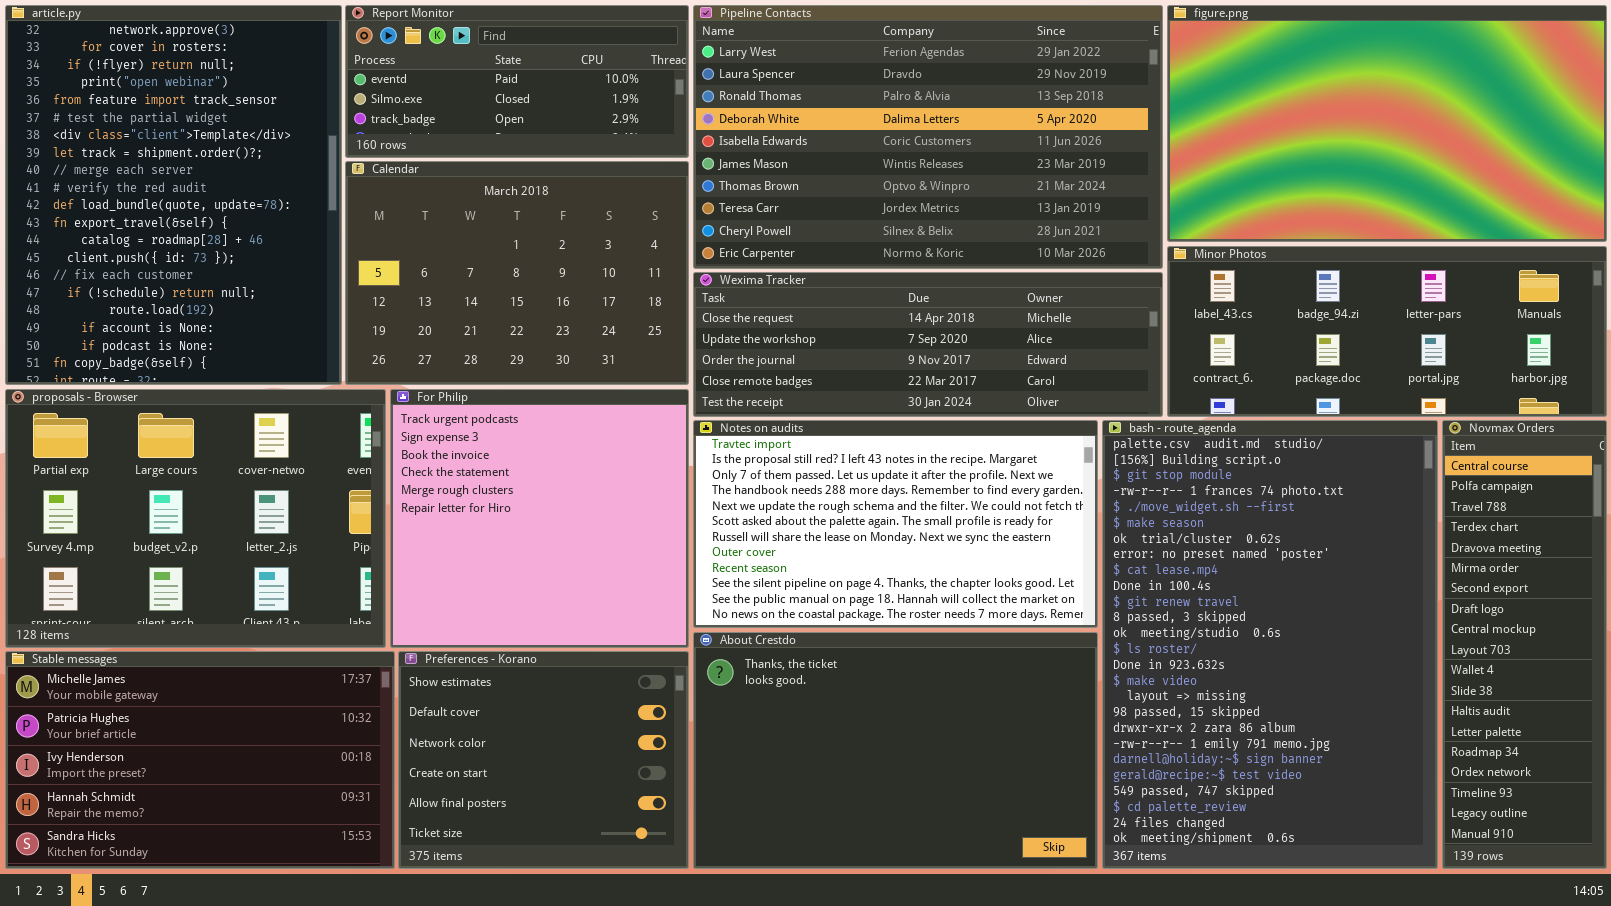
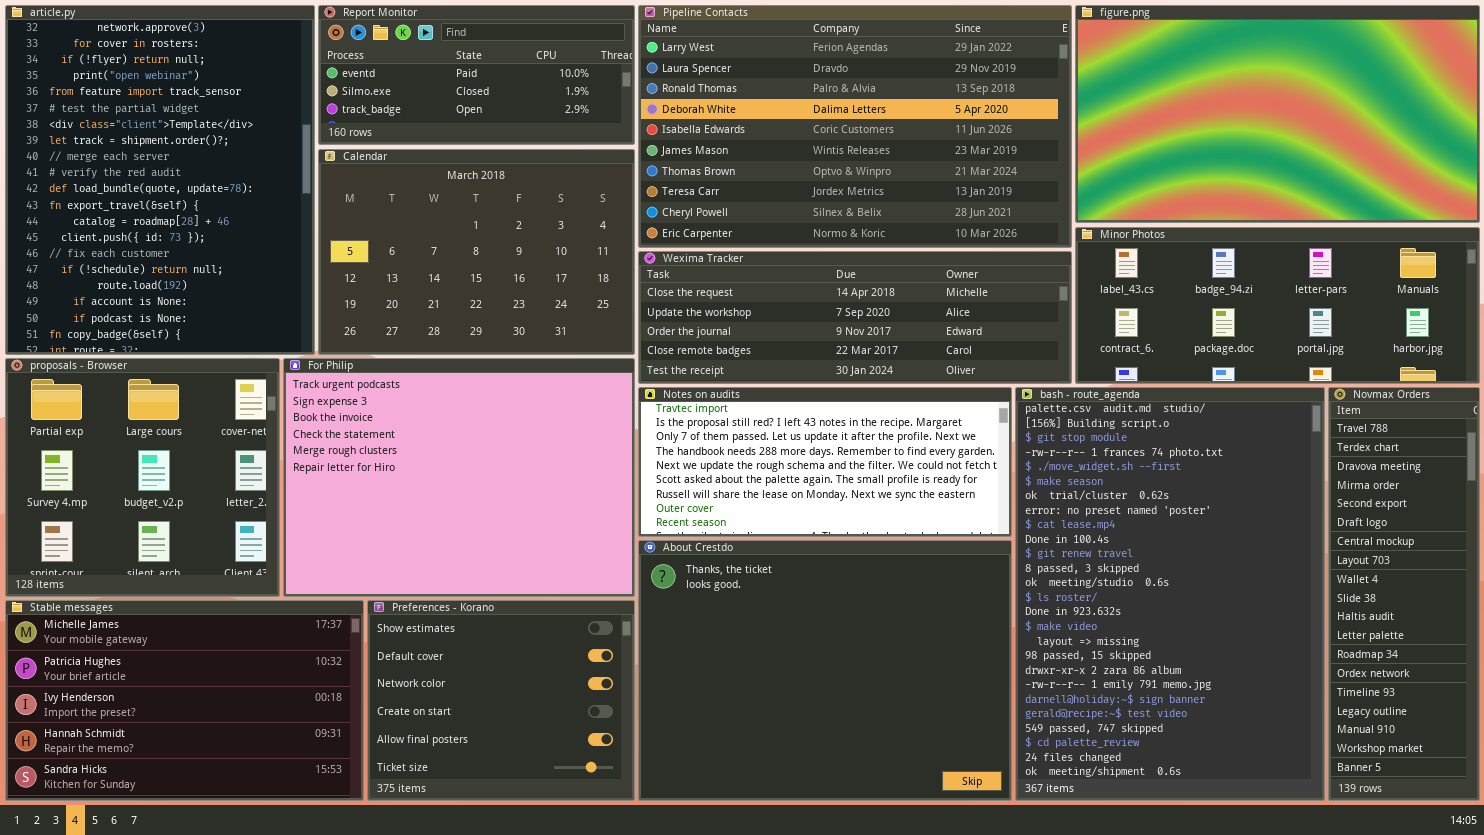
proposals - Browser: [5,389,386,648] -> [5,358,280,597], resized
For Philip: [390,389,689,648] -> [283,358,635,597], resized
Notes on audits: [693,420,1098,628] -> [638,387,1012,537], resized
Novmax Orders: [1442,420,1607,869] -> [1328,387,1480,801], scrolled down 2 rows
About Crestdo: [693,632,1098,869] -> [638,540,1012,801], resized

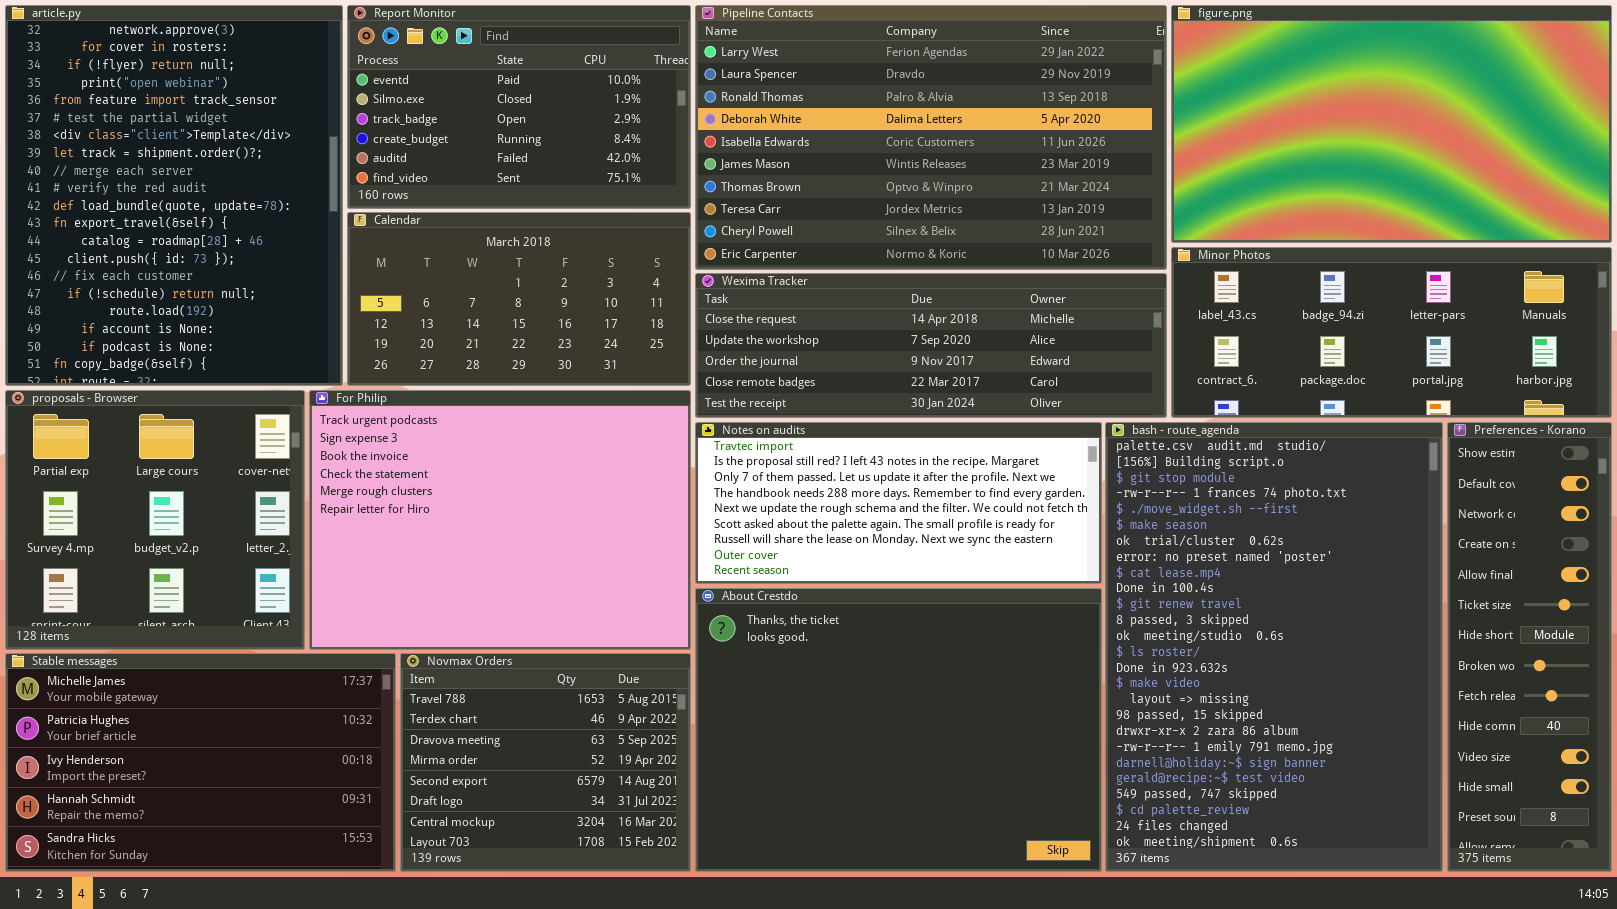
Report Monitor: [318,5,635,145] -> [347,5,691,209], resized
Calendar: [318,149,635,355] -> [347,212,691,386], resized
Novmax Orders: [1328,387,1480,801] -> [400,653,691,872], moved, resized
Preferences - Korano: [367,600,635,801] -> [1447,422,1612,872], moved, resized

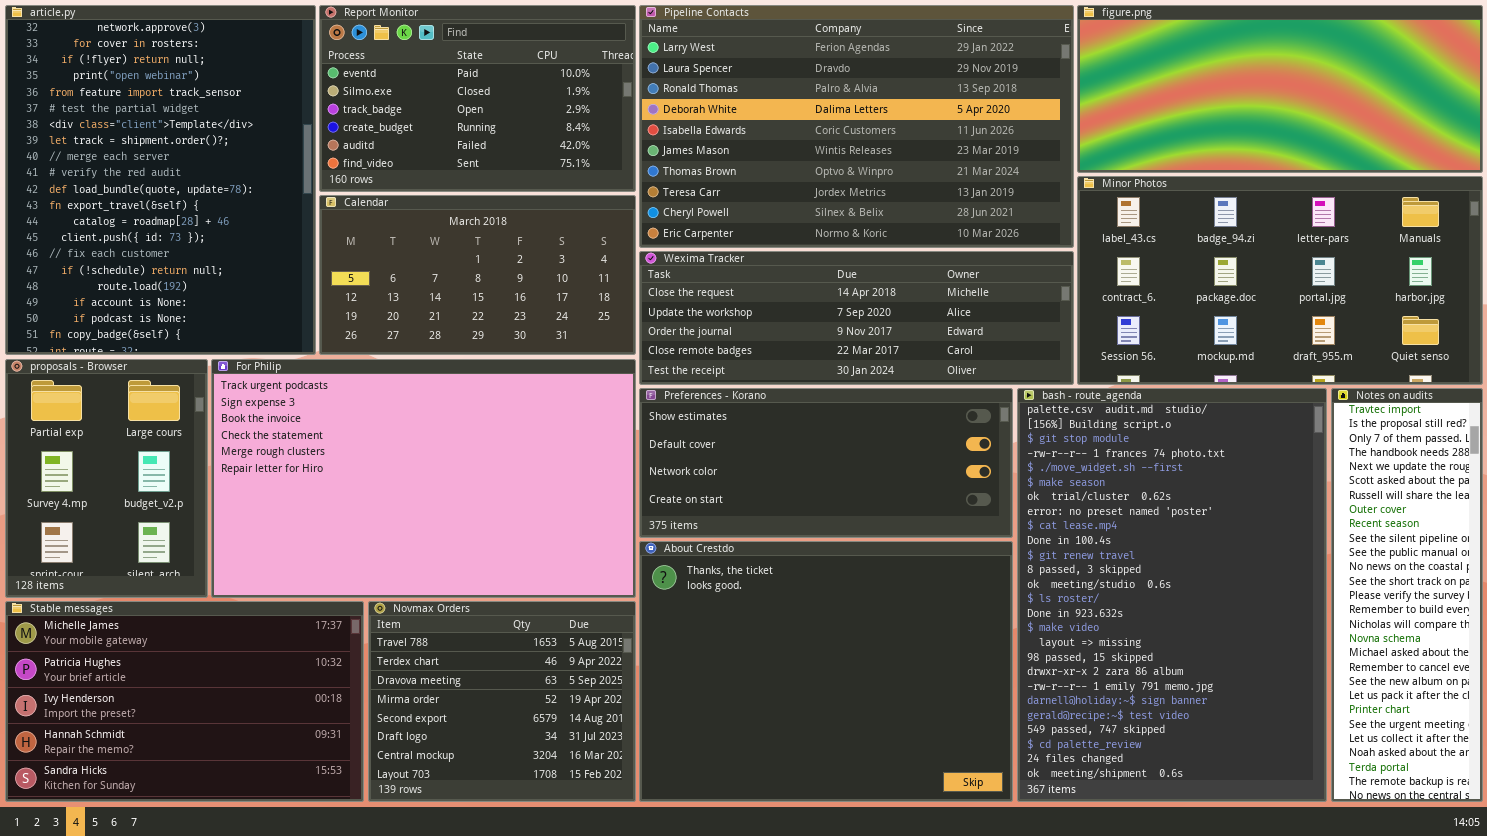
figure.png: [1171,5,1612,243] -> [1077,5,1483,173], resized
Minor Photos: [1171,247,1612,418] -> [1077,176,1483,385], resized
proposals - Browser: [5,390,305,650] -> [5,359,208,598], resized
For Philip: [309,390,691,650] -> [211,359,636,598], resized
Notes on audits: [695,422,1102,584] -> [1331,388,1483,802], moved, resized
Preferences - Korano: [1447,422,1612,872] -> [639,388,1013,538], moved, resized

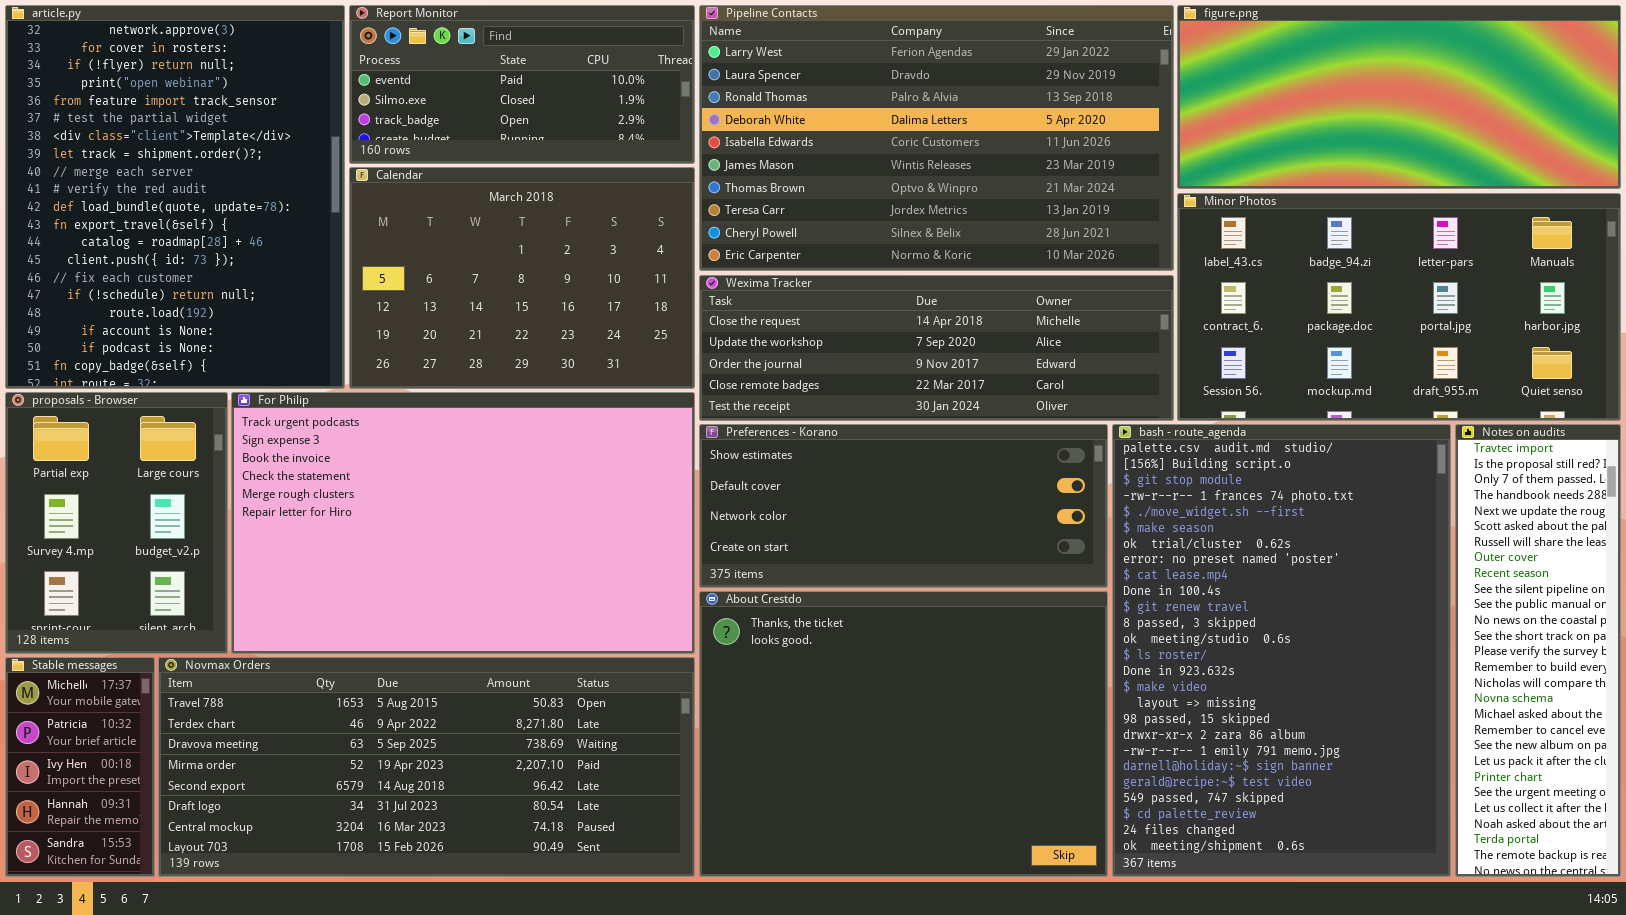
Report Monitor: [319,5,636,192] -> [349,5,695,164], resized
Calendar: [319,195,636,355] -> [349,167,695,389], resized
Stable messages: [5,601,364,802] -> [5,657,155,877], resized
Novmax Orders: [368,601,636,802] -> [158,657,695,877], resized

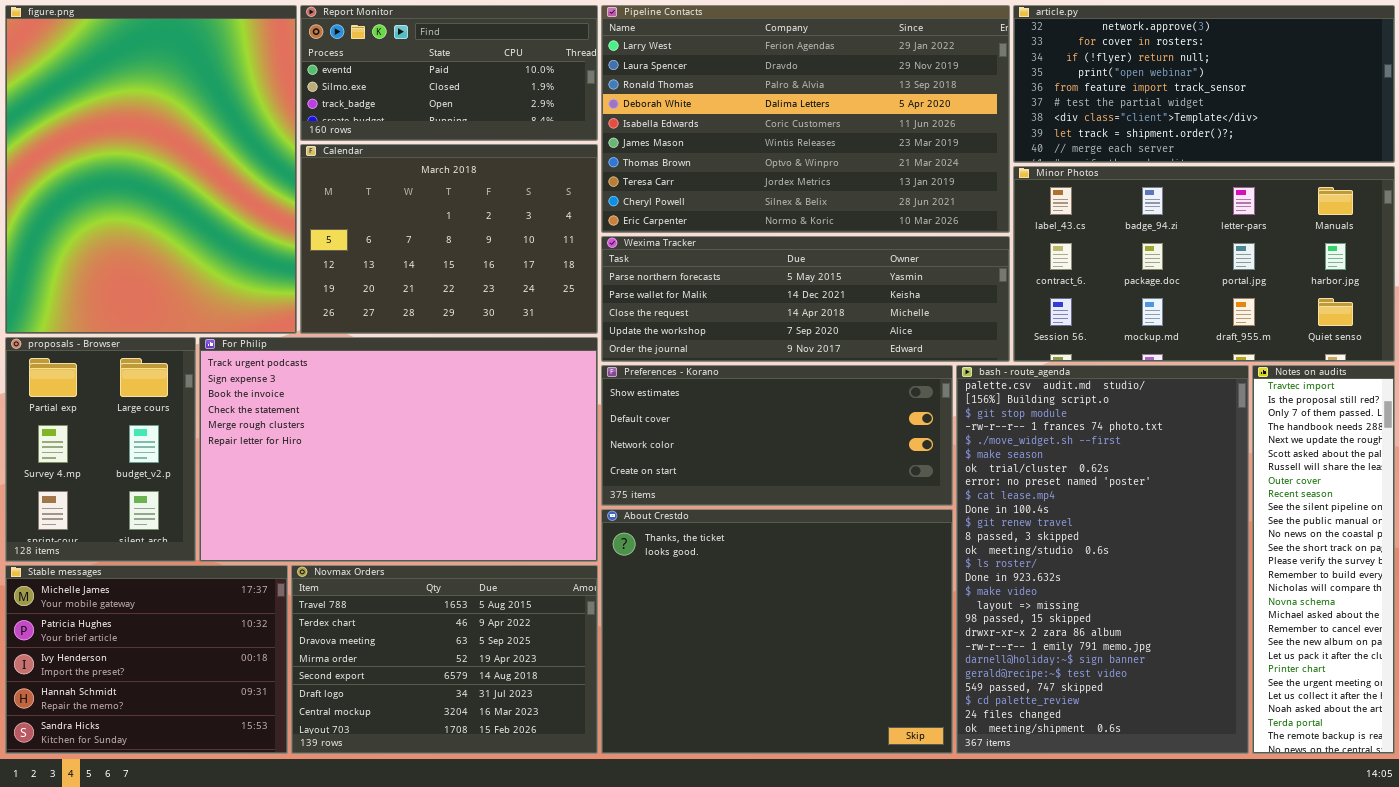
article.py: [5,5,345,389] -> [1013,5,1395,163], moved, resized
figure.png: [1177,5,1621,189] -> [5,5,297,334], moved, resized
Wexima Tracker: [699,275,1174,421] -> [601,236,1010,362], scrolled up 2 rows
Stable messages: [5,657,155,877] -> [5,565,288,754], resized
Novmax Orders: [158,657,695,877] -> [291,565,598,754], resized

